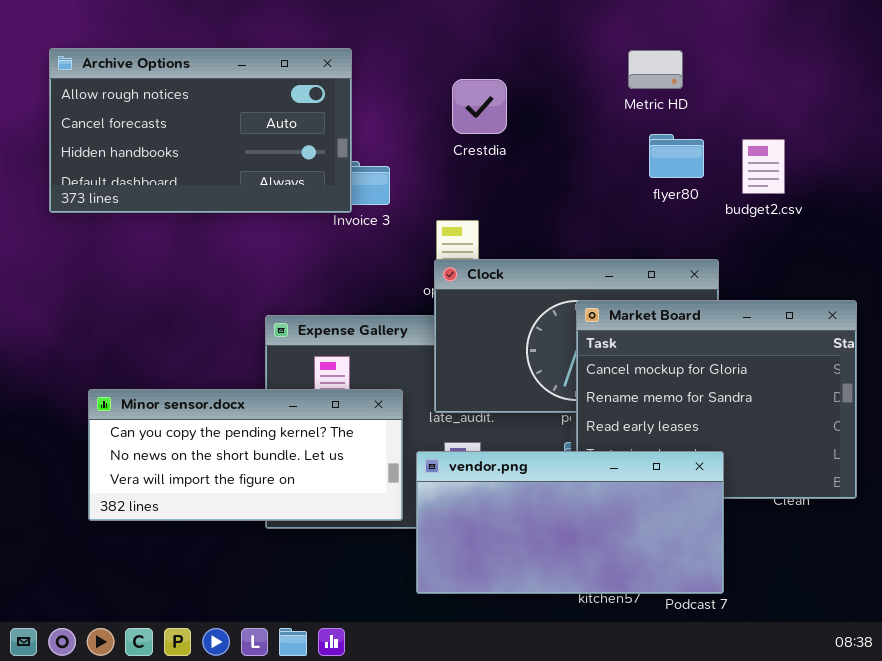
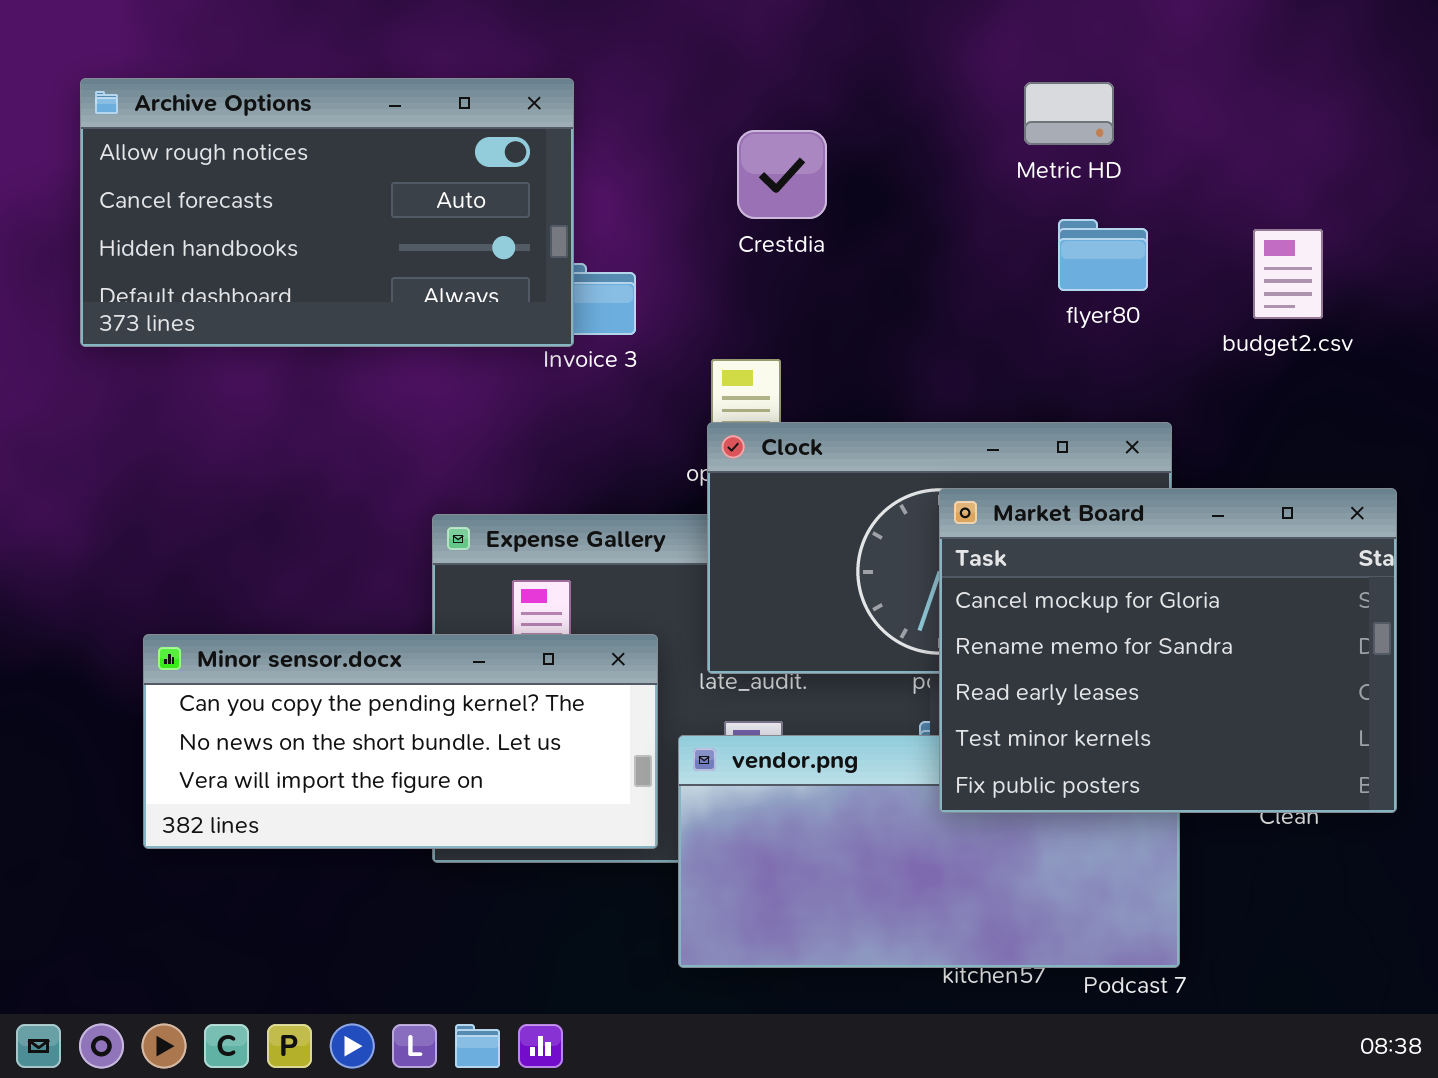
budget2.csv: [742,139,785,194] -> [1253,229,1323,319], moved
Market Board: [576,300,857,499] -> [939,488,1397,813], raised

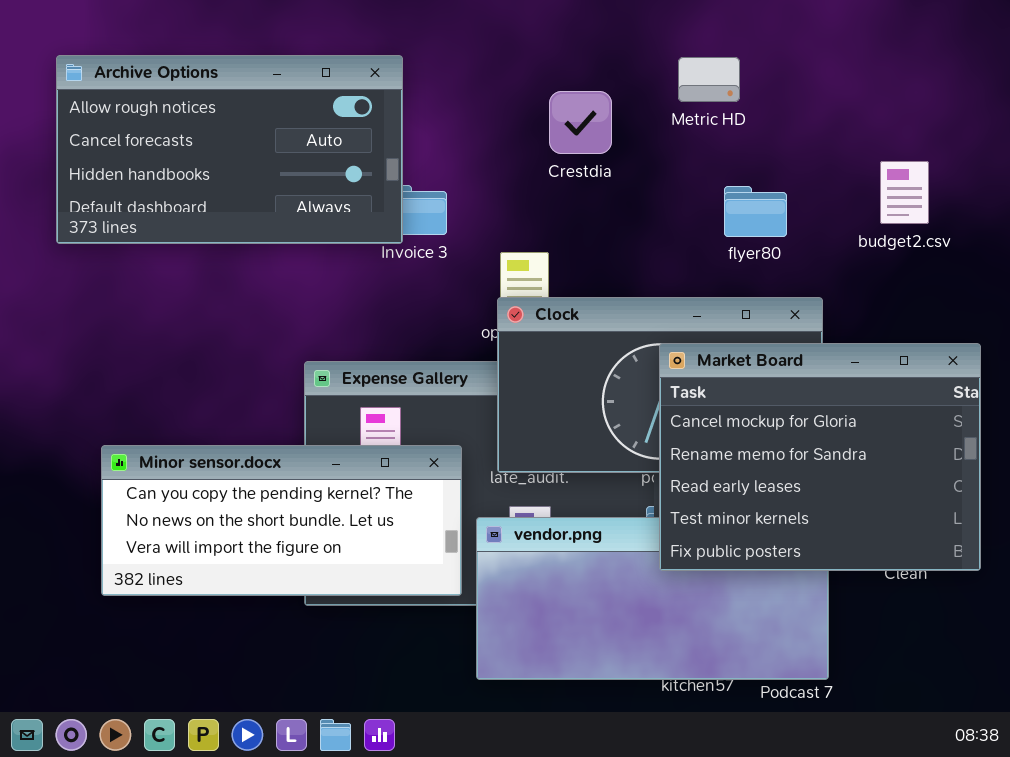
Metric HD: [1024,82,1114,145] -> [678,57,740,102], moved
Crestdia: [737,130,827,219] -> [549,91,612,154], moved
flyer80: [1058,219,1148,291] -> [724,186,787,237], moved

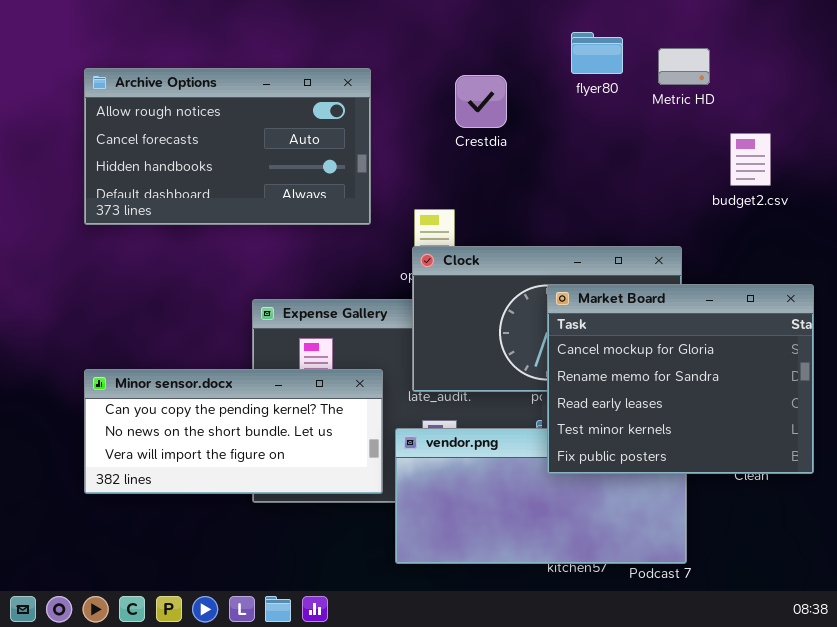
Archive Options: [56,55,403,244] -> [84,68,371,225], moved
Metric HD: [678,57,740,102] -> [658,48,710,85], moved
flyer80: [724,186,787,237] -> [571,32,623,74], moved

